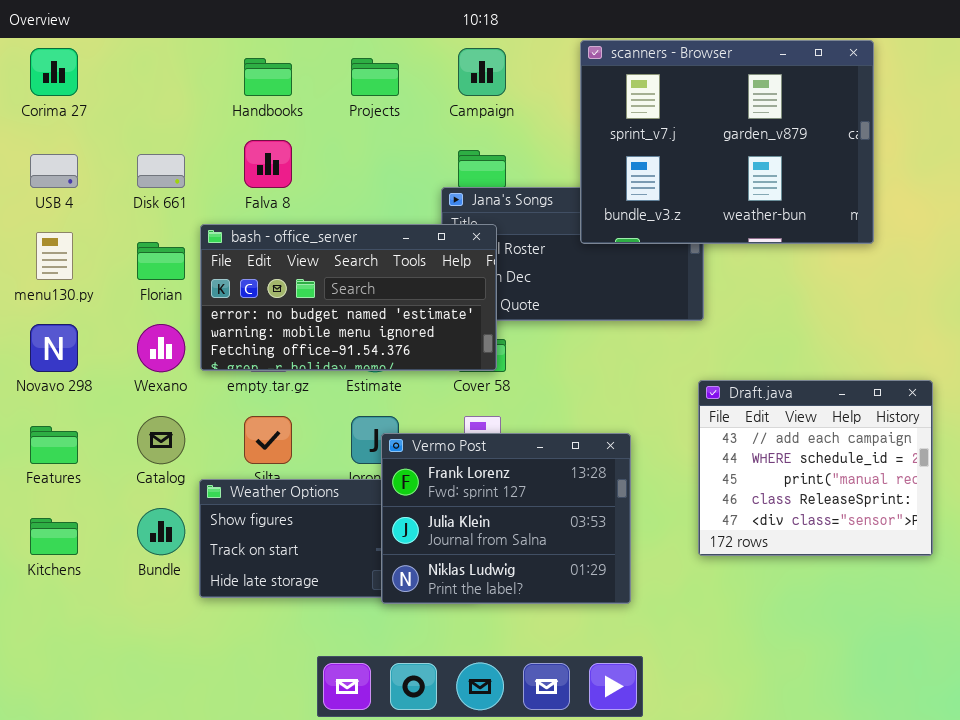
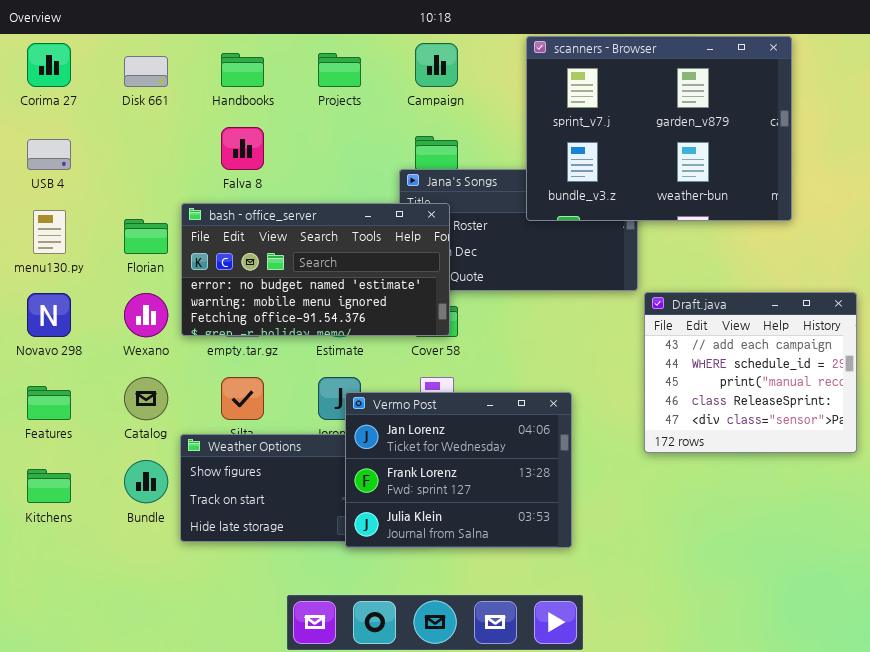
Disk 661: [137,154,185,188] -> [124,56,168,87], moved
Draft.java: [698,380,933,556] -> [644,292,857,453], moved
Vermo Post: [381,433,631,604] -> [345,392,572,548], scrolled up 1 row

